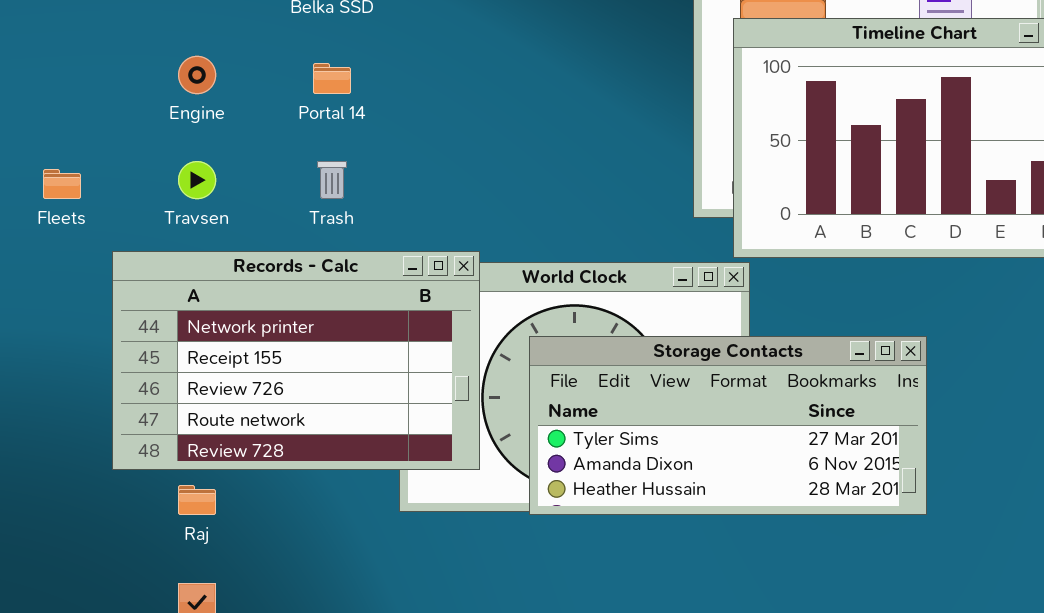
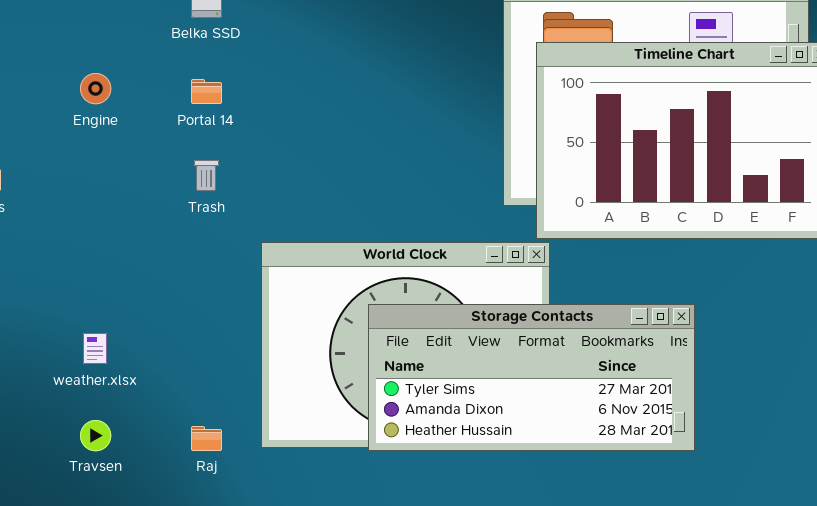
Travsen: [178,161,216,199] -> [80,420,111,451], moved
Records - Calc: [112,251,480,470] -> none, closed
Raj: [178,485,216,515] -> [191,426,222,451], moved

